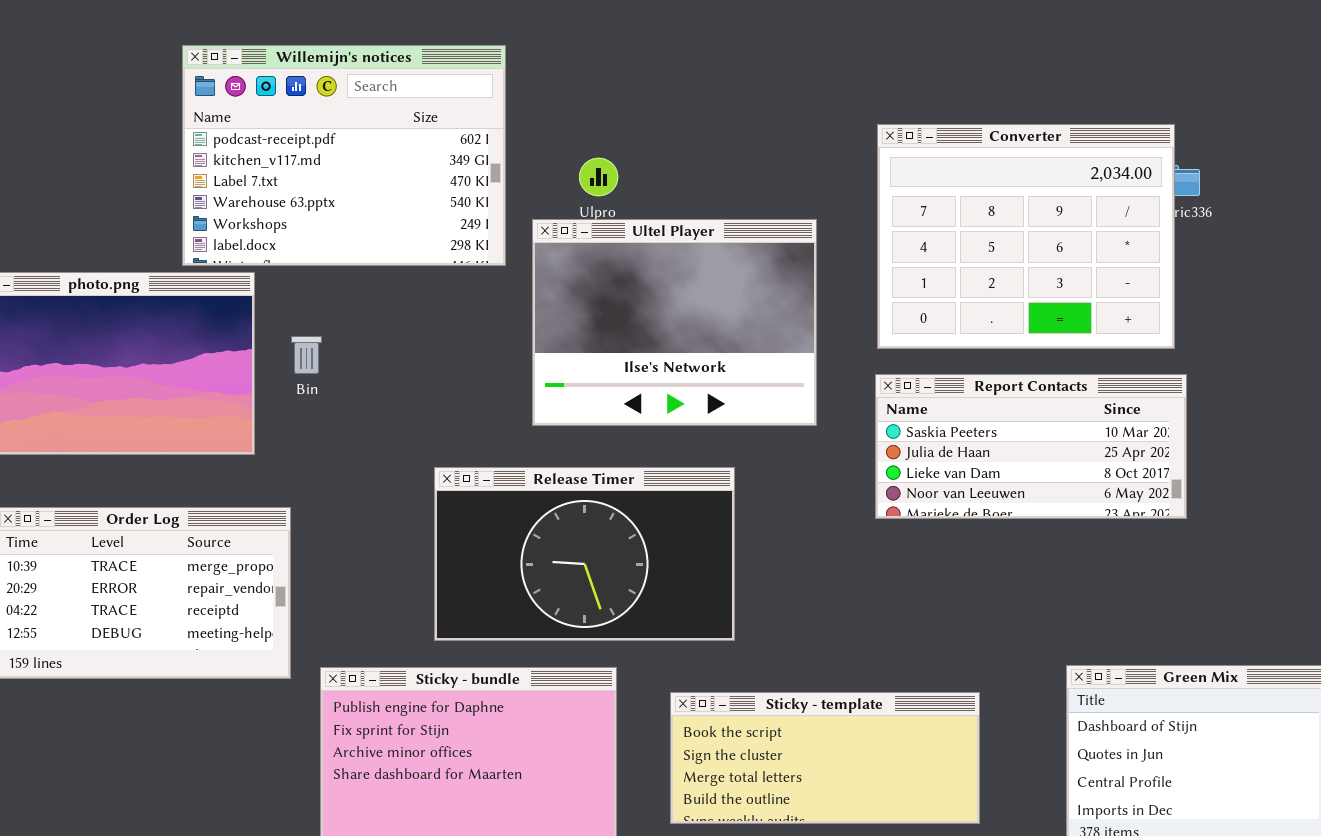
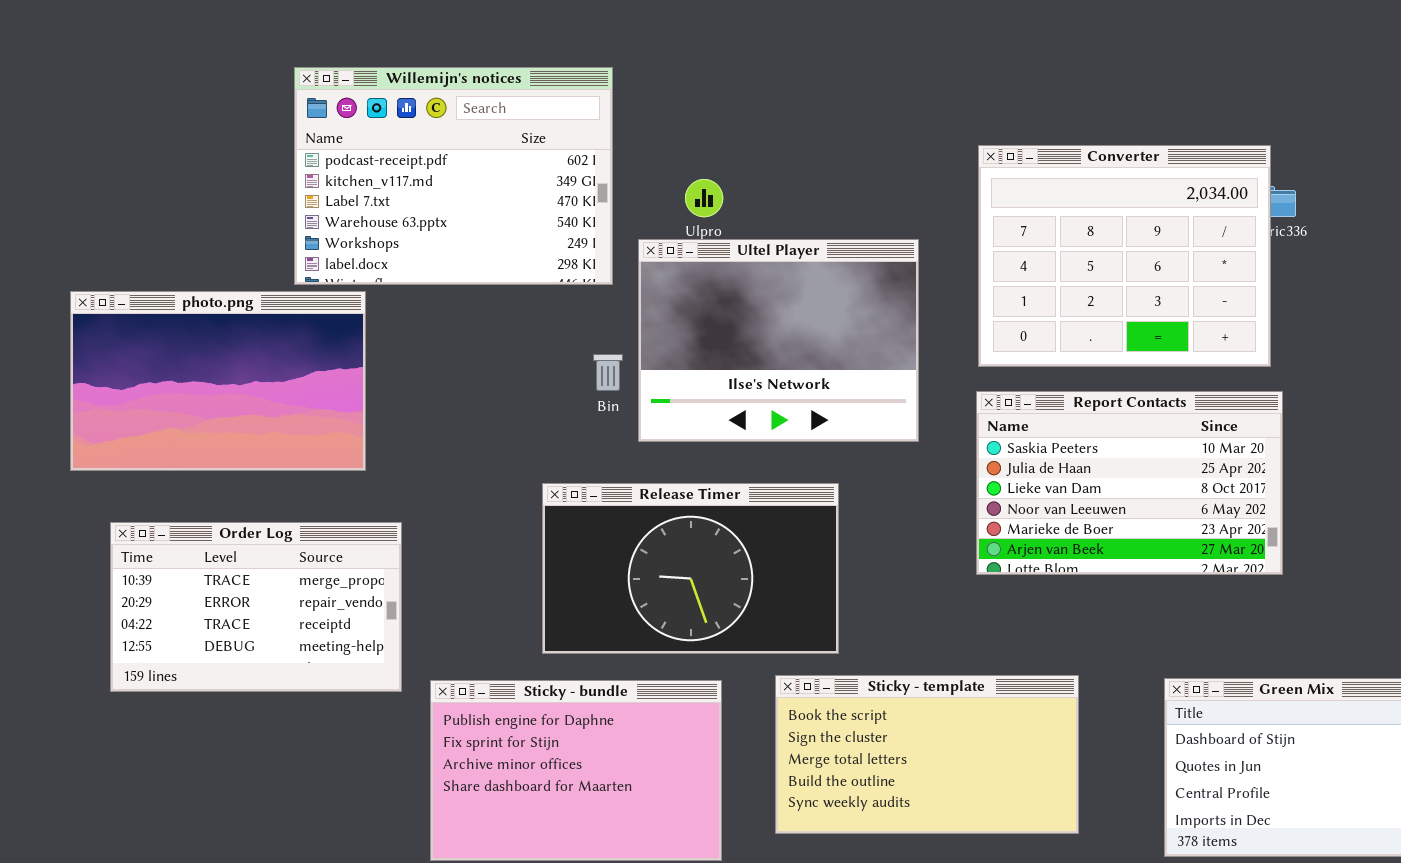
Bin: [291,336,322,374] -> [593,354,623,391], moved
Report Contacts: [875,374,1187,519] -> [976,391,1283,575], resized
Sticky - template: [670,692,980,824] -> [775,675,1079,834], resized

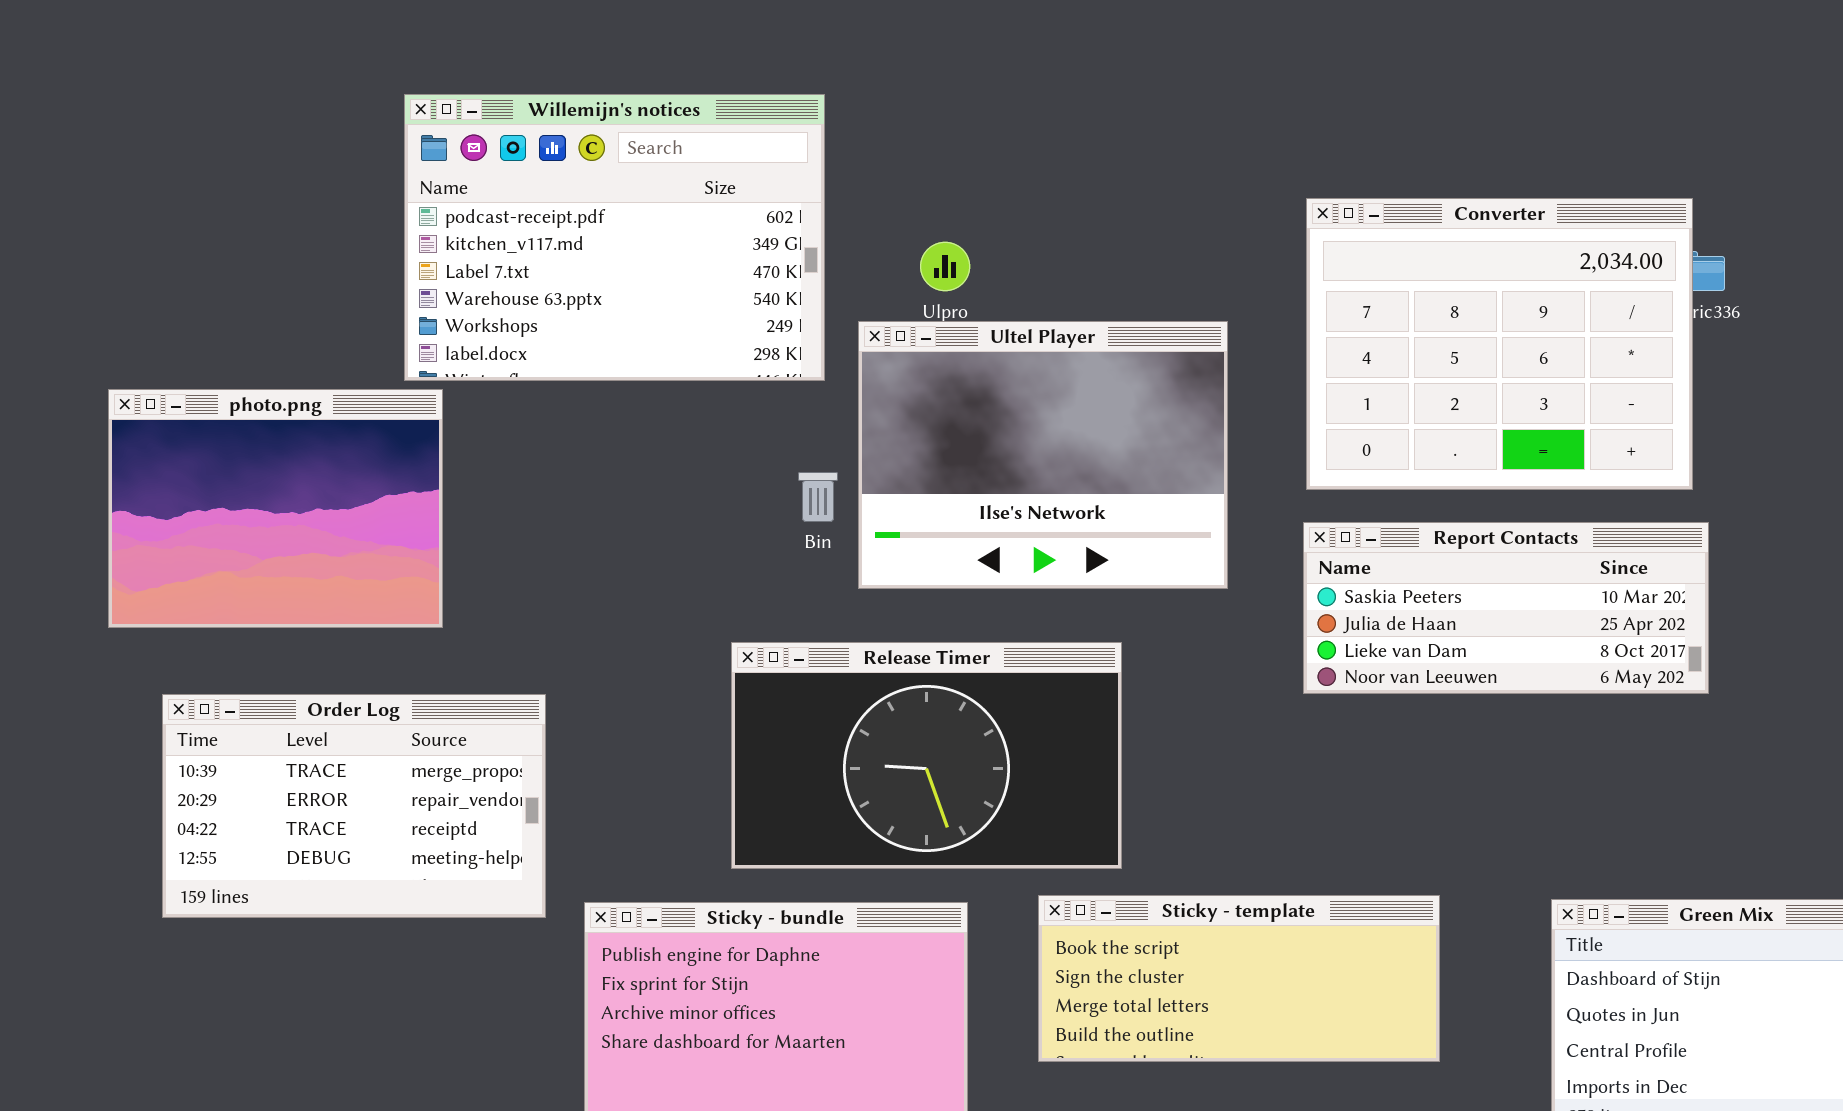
photo.png: [70,291,366,471] -> [108,389,443,628], resized
Report Contacts: [976,391,1283,575] -> [1303,522,1709,694], resized
Sticky - template: [775,675,1079,834] -> [1038,895,1440,1062], resized

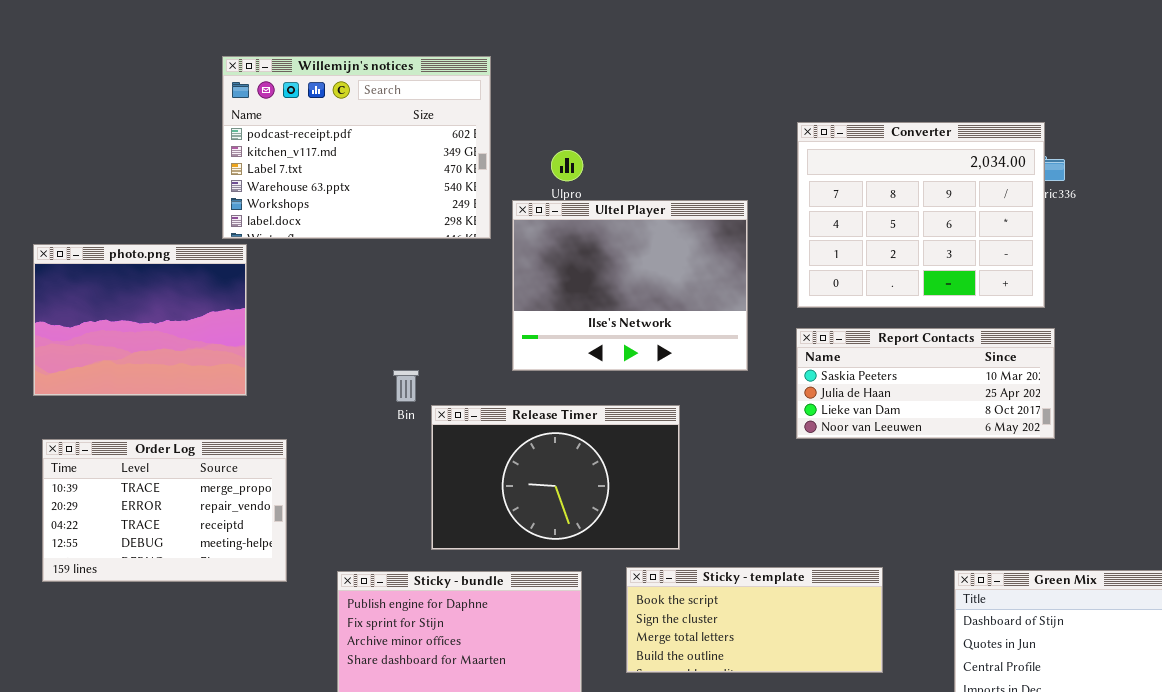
Bin: [798,472,838,522] -> [393,370,419,402], moved
Order Log: [162,694,546,918] -> [42,439,287,582], moved

